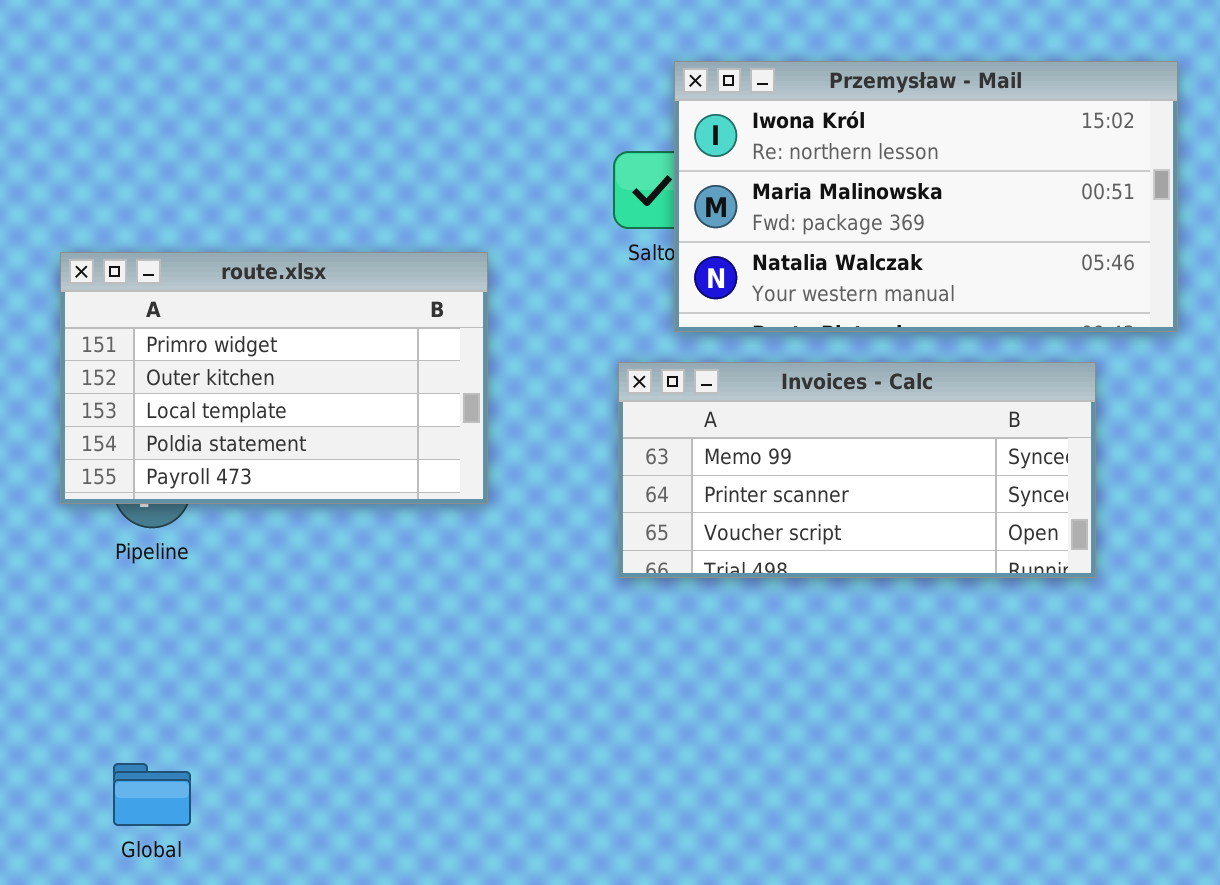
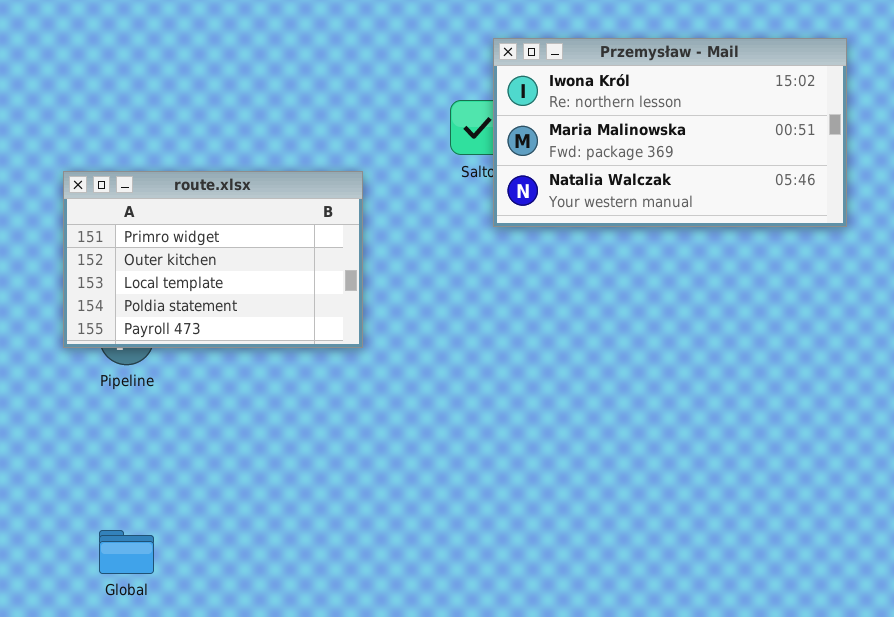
Invoices - Calc: [618,362,1096,578] -> none, closed

